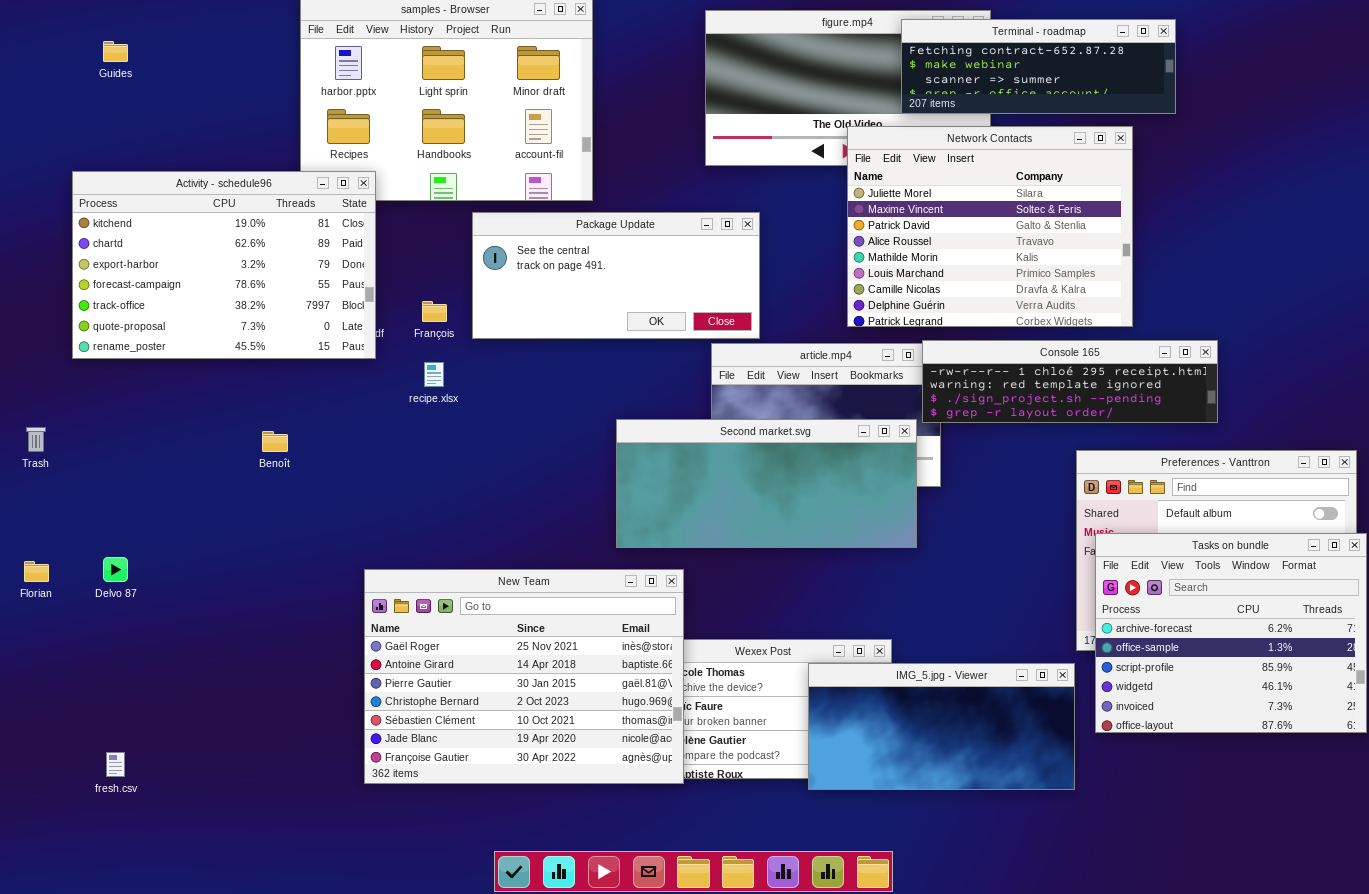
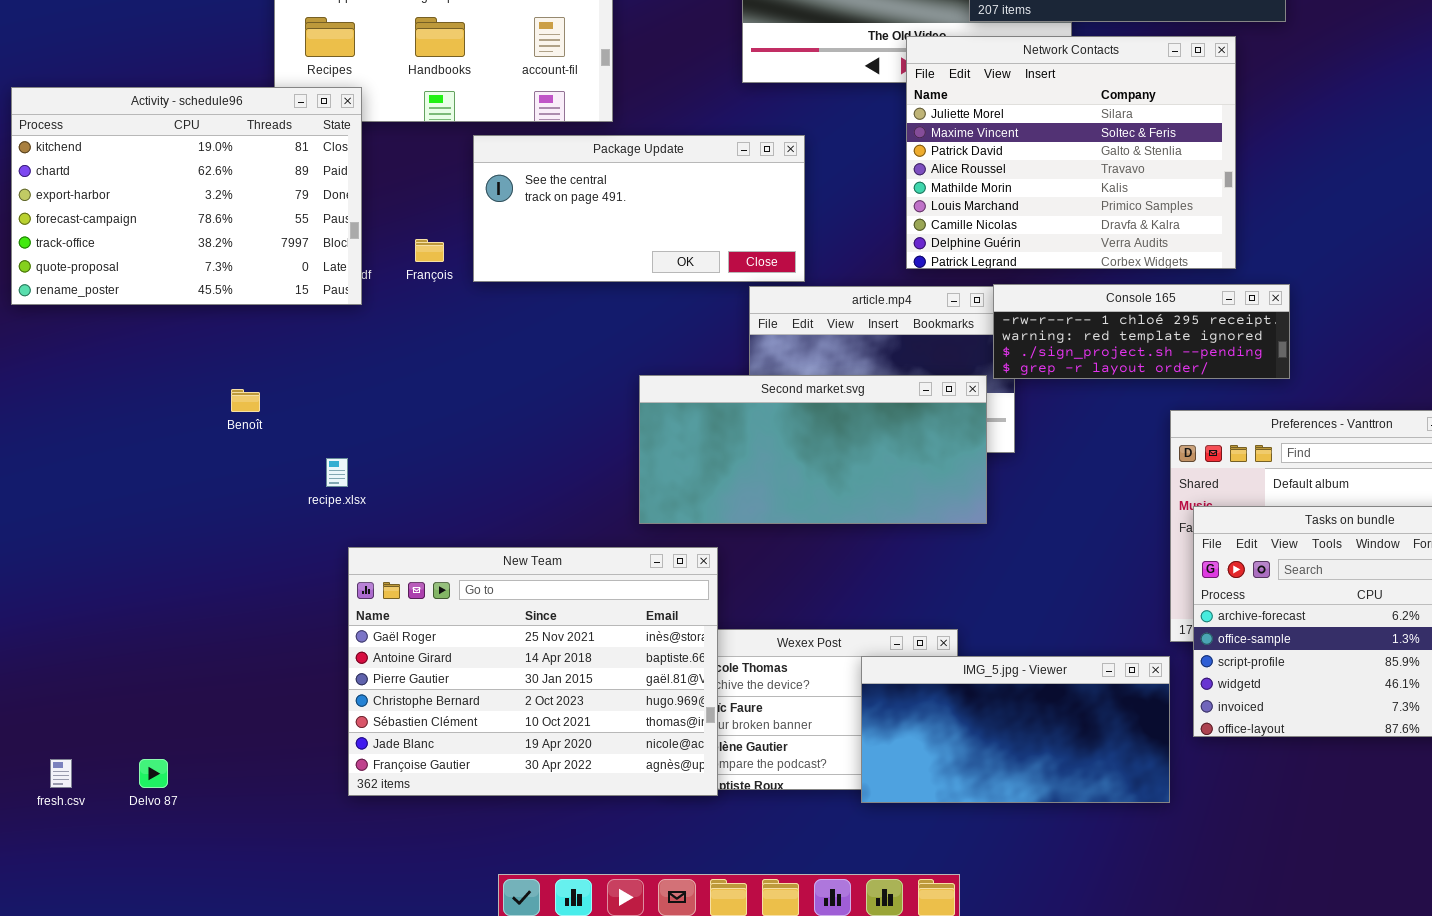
Console 165: [922,340,1218,423] -> [993,284,1290,379], resized
recipe.xlsx: [424,362,444,387] -> [326,458,348,487], moved
Delvo 87: [103,557,128,582] -> [139,759,168,788], moved

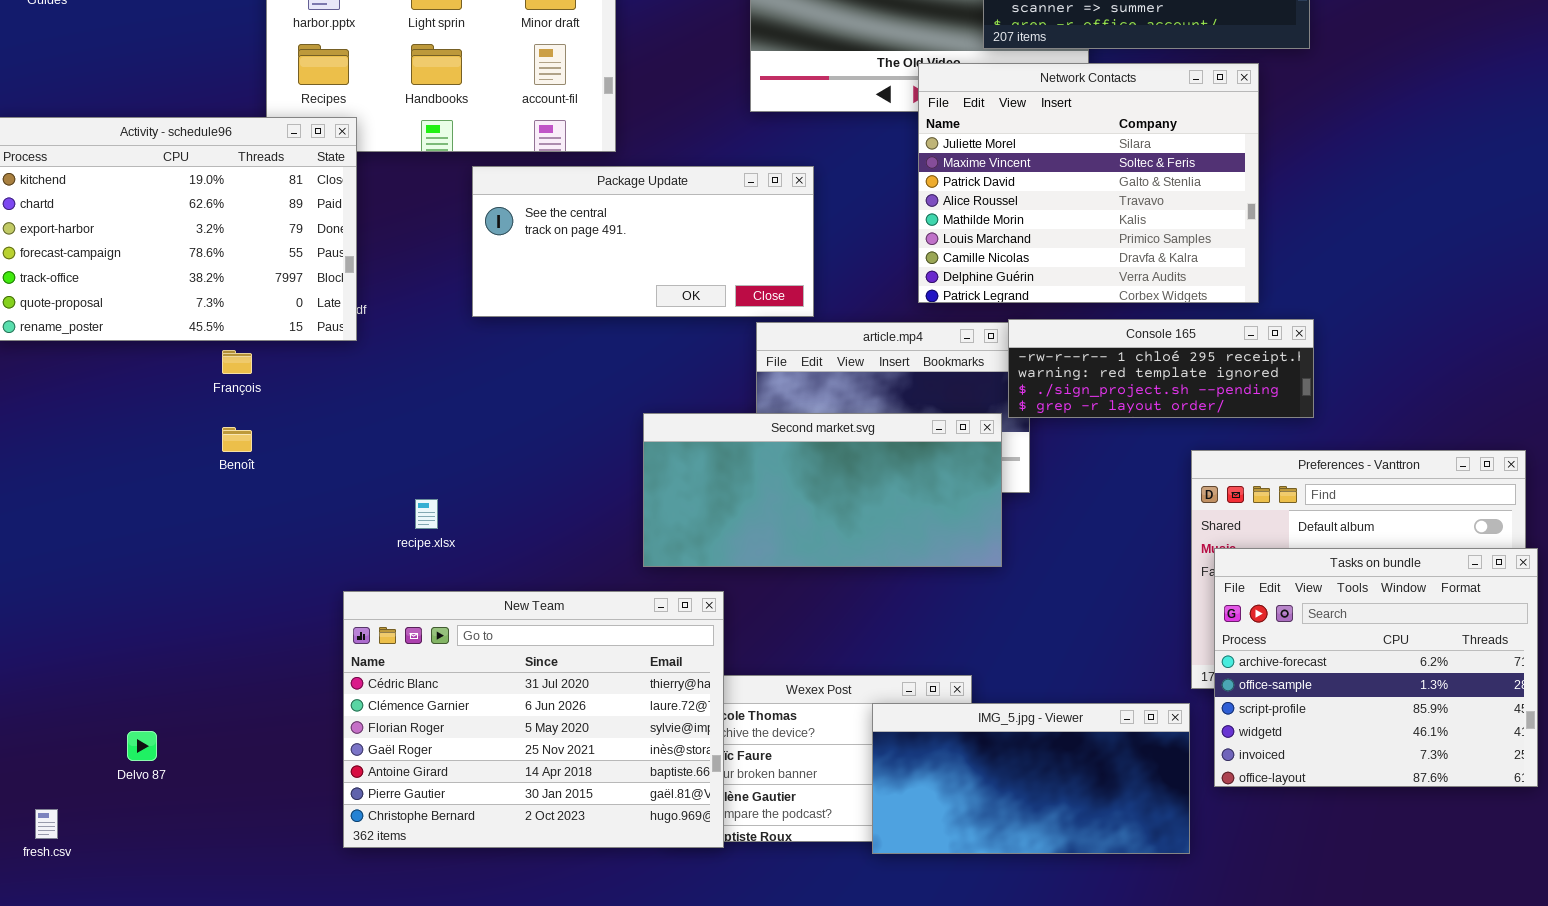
François: [415,239,444,262] -> [222,350,252,374], moved
recipe.xlsx: [326,458,348,487] -> [415,499,438,529], moved
New Team: [348,547,718,796] -> [343,591,724,848], scrolled up 3 rows
Delvo 87: [139,759,168,788] -> [127,731,157,761], moved

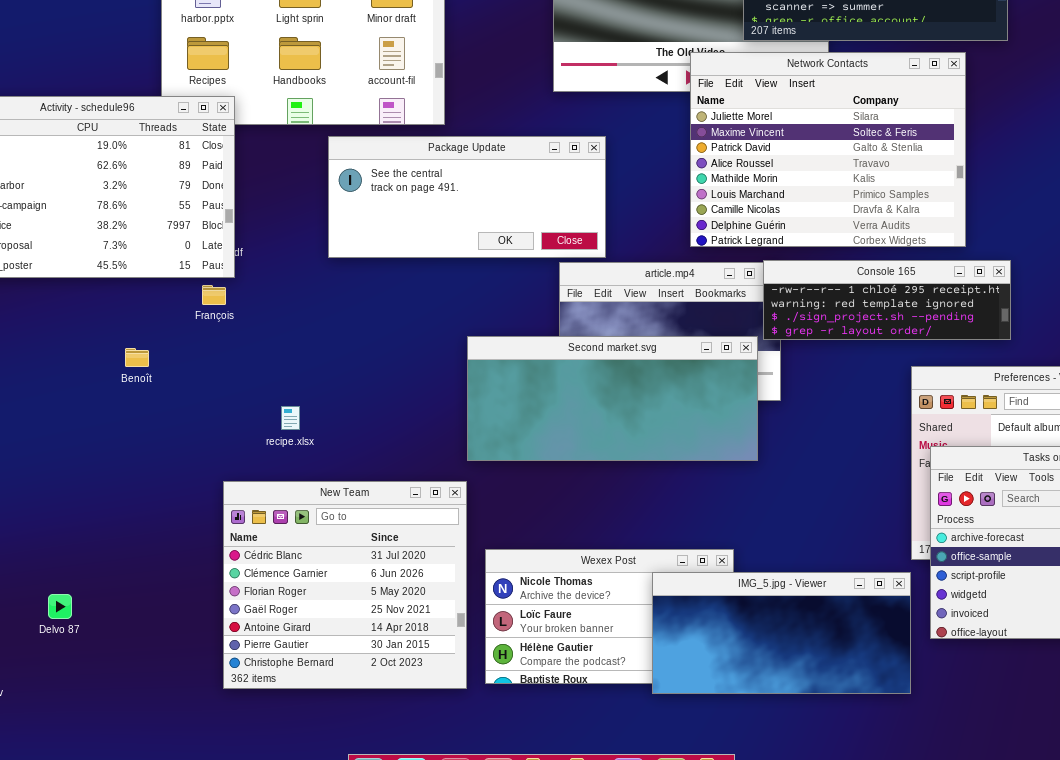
François: [222,350,252,374] -> [202,285,226,305], moved
New Team: [343,591,724,848] -> [223,481,467,689], resized

